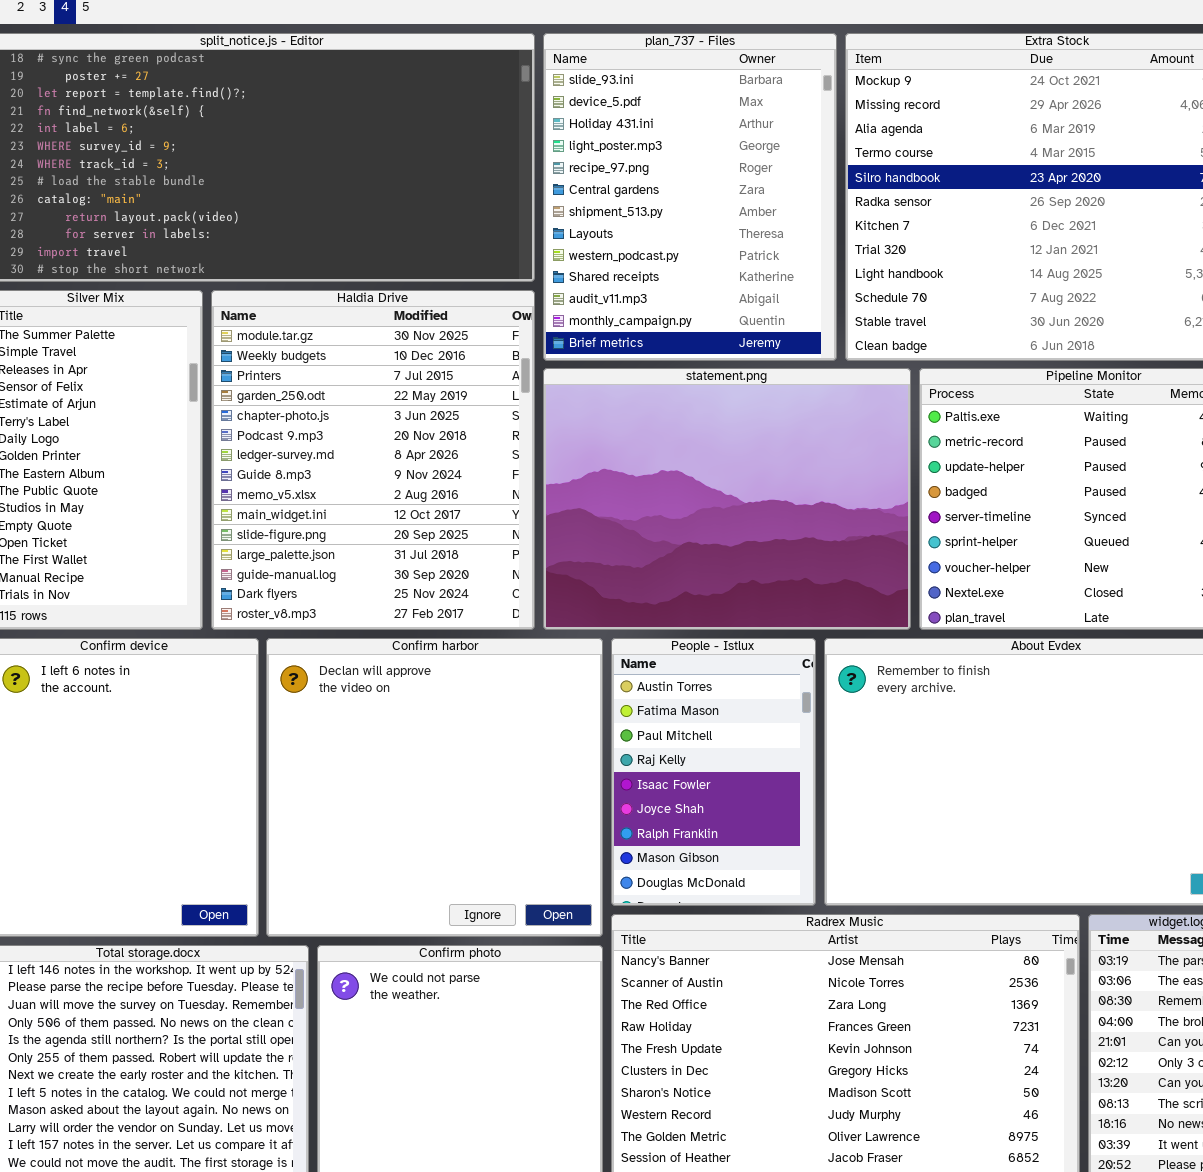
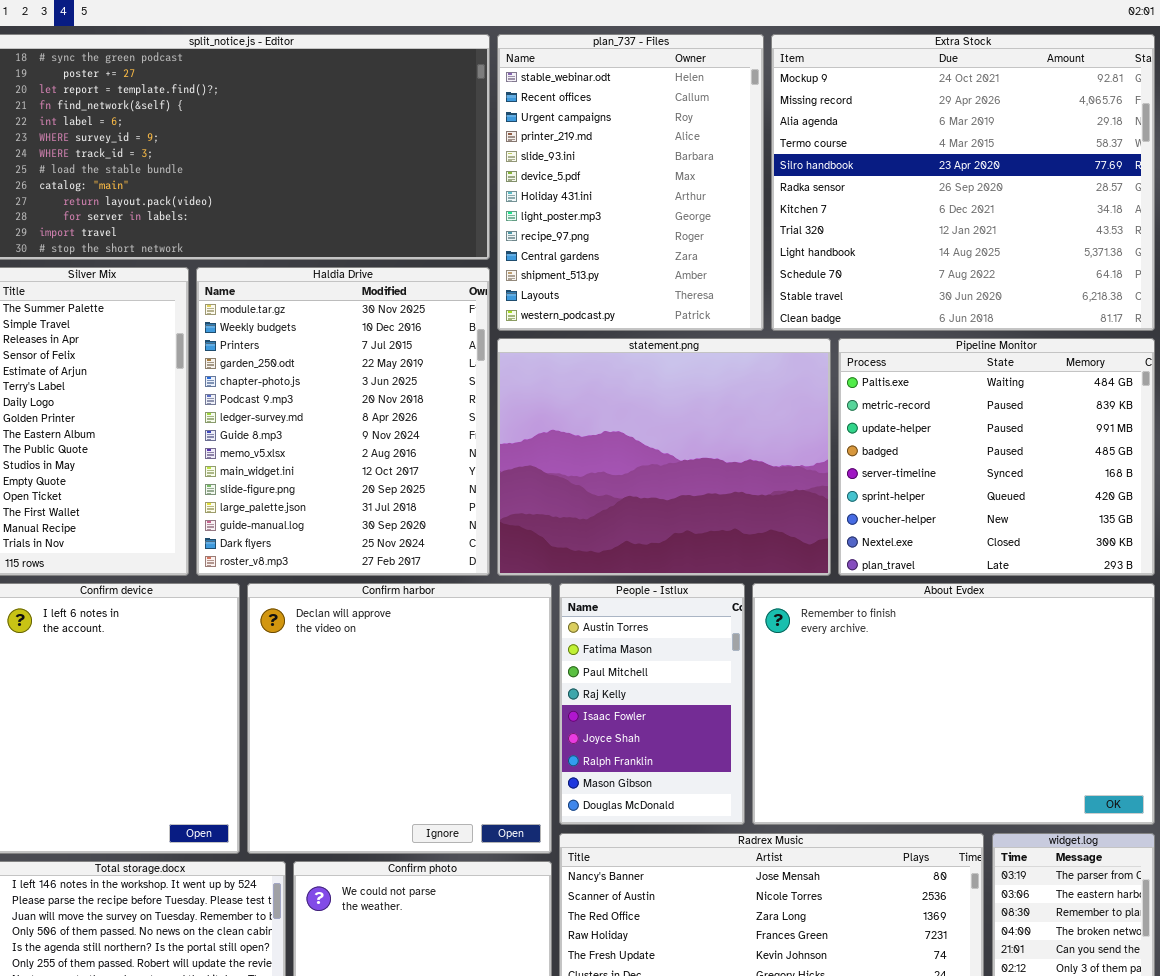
plan_737 - Files: [543,33,837,361] -> [497,34,764,331], scrolled up 4 rows

